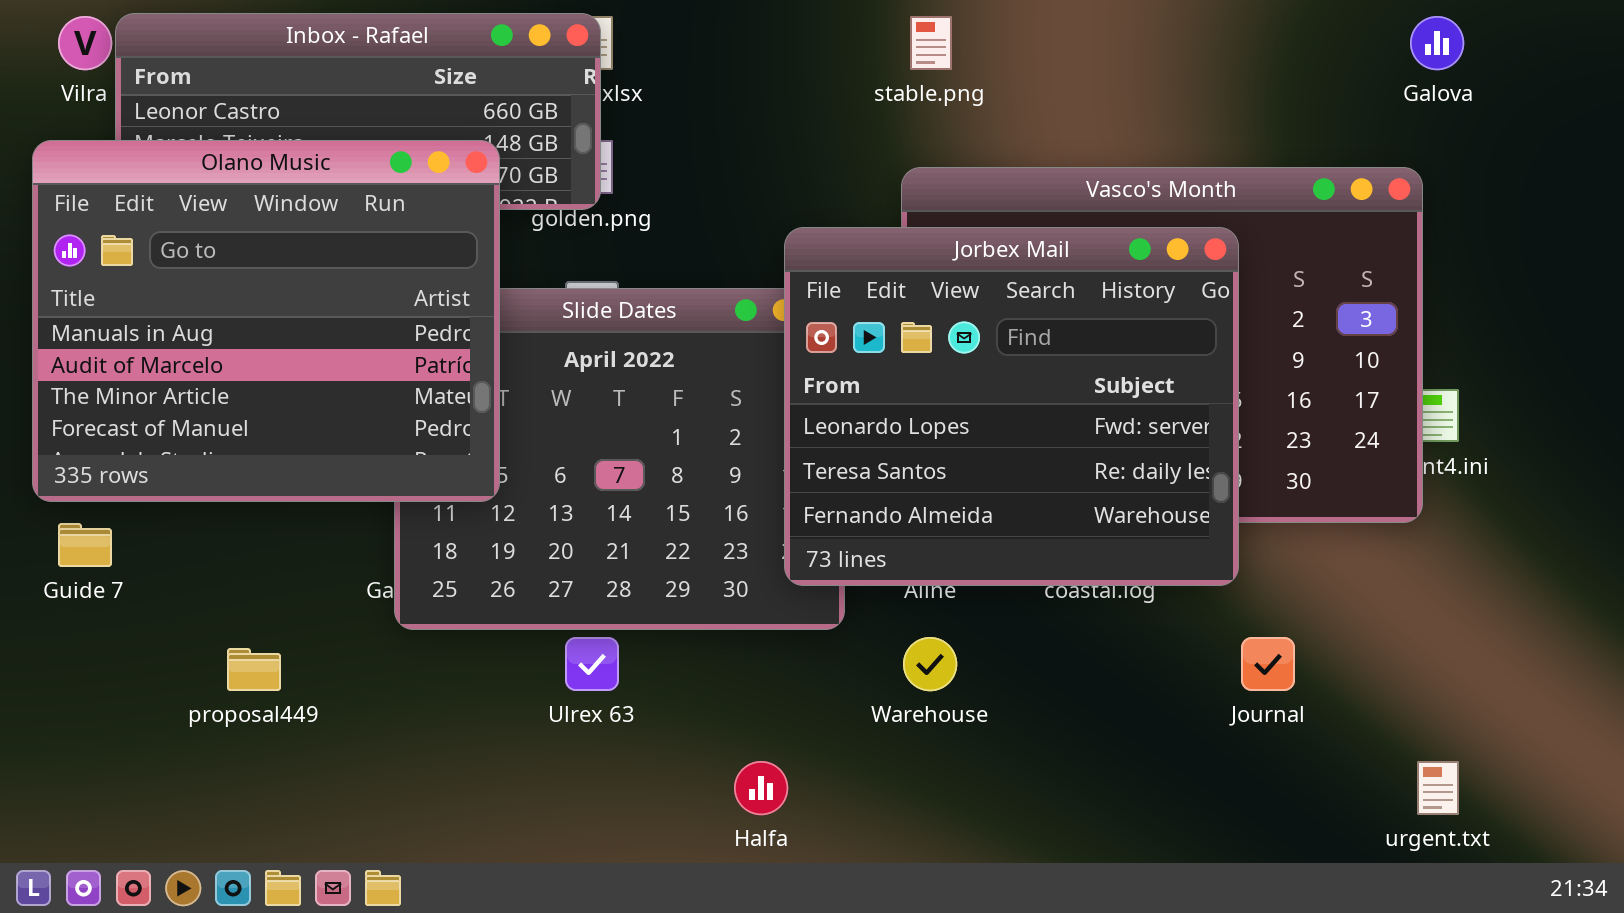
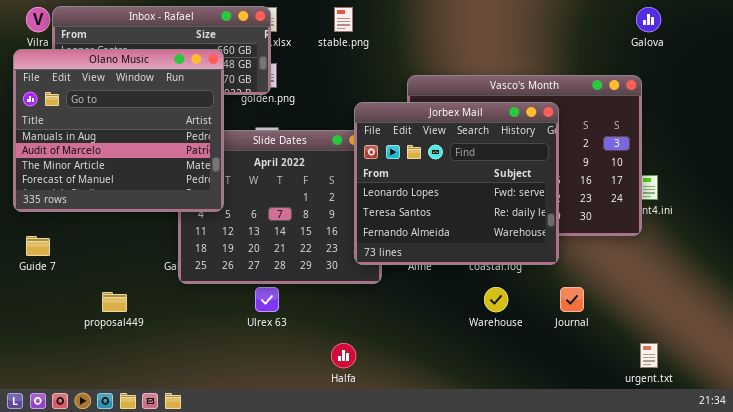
stable.png: [910,16,952,70] -> [334,7,353,32], moved
Olano Music: [32,140,500,502] -> [13,49,224,212], moved
Warehouse: [903,637,957,691] -> [484,287,508,312], moved

